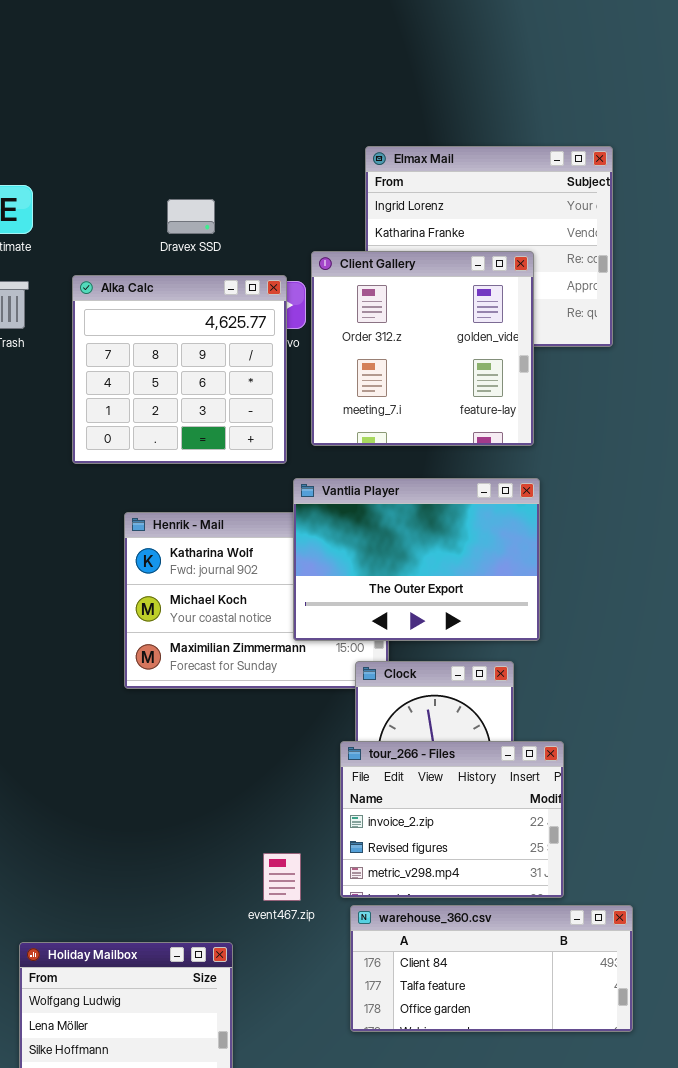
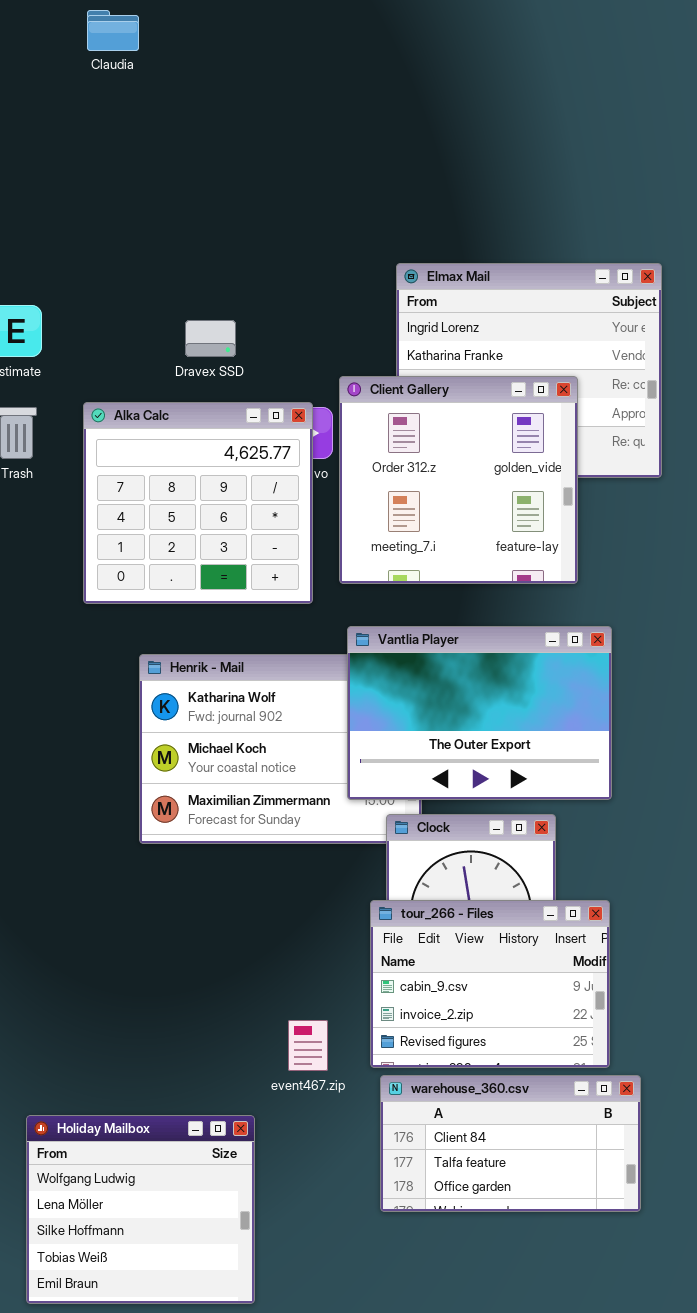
Vantlia Player: [293,478,540,641] -> [347,626,612,800], moved
tour_266 - Files: [340,741,564,898] -> [370,900,610,1068], scrolled up 1 row
warehouse_360.csv: [350,905,633,1032] -> [380,1075,641,1212], resized

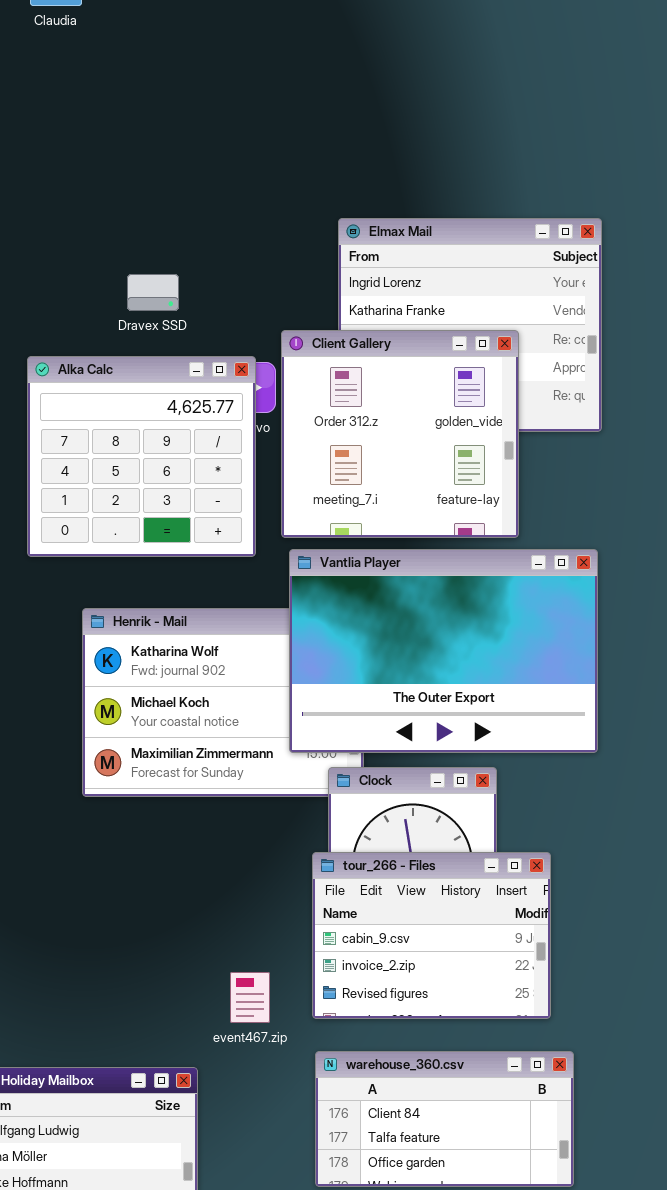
Vantlia Player: [347,626,612,800] -> [289,549,598,753], resized
warehouse_360.csv: [380,1075,641,1212] -> [315,1051,574,1187], moved

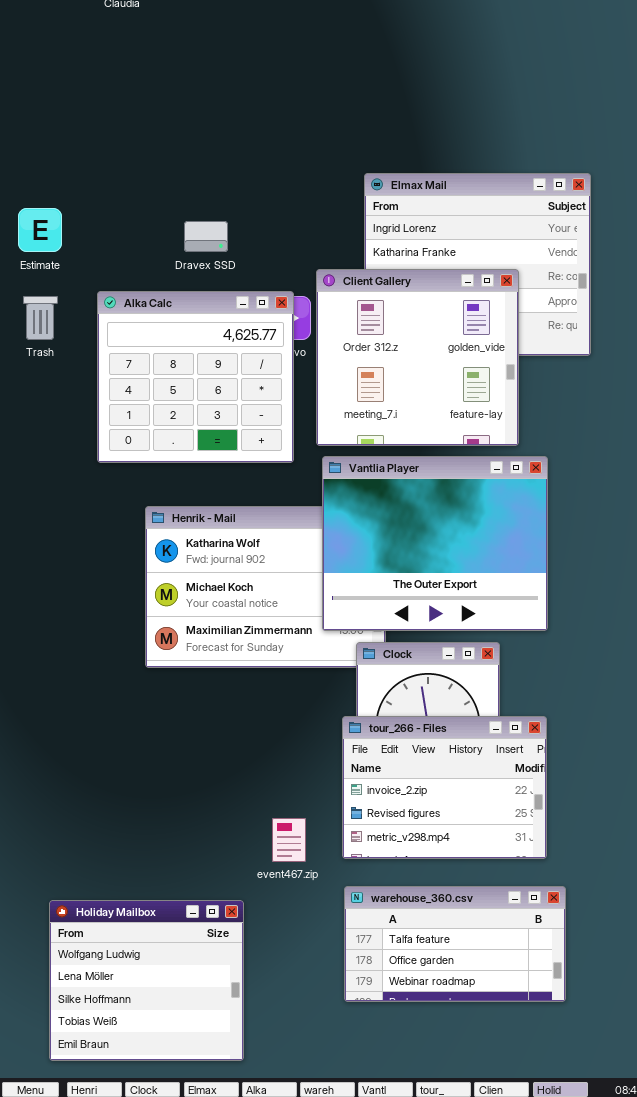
Vantlia Player: [289,549,598,753] -> [322,456,548,631], resized
tour_266 - Files: [312,852,551,1019] -> [342,716,547,859], scrolled down 1 row
warehouse_360.csv: [315,1051,574,1187] -> [344,886,566,1002], scrolled down 1 row

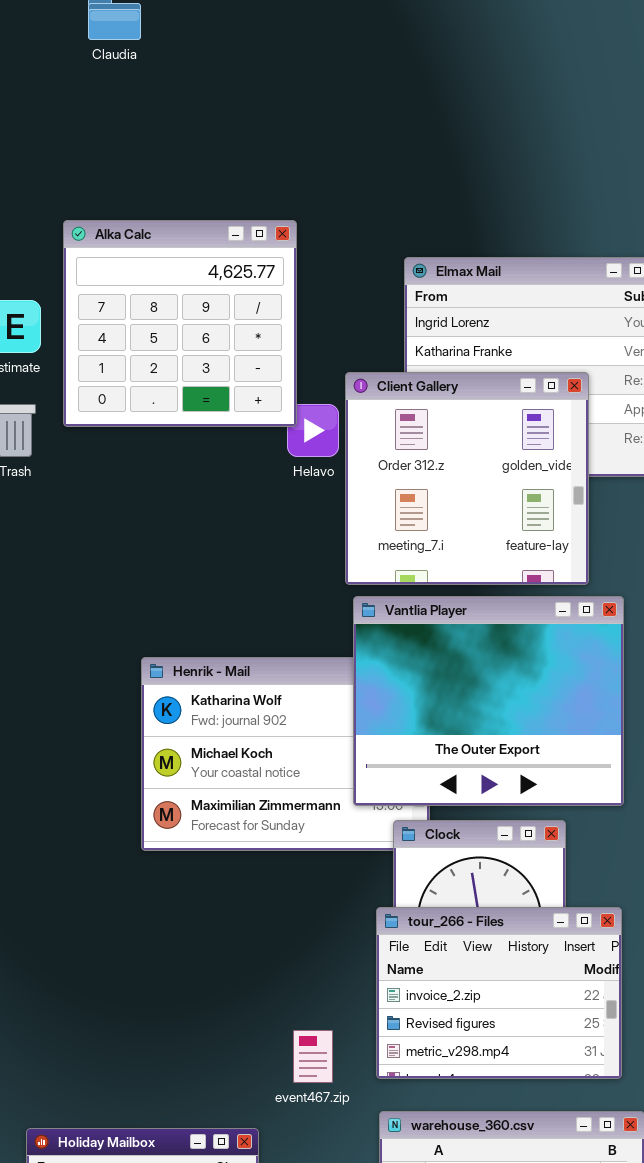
Alka Calc: [97,291,294,463] -> [63,220,297,427], moved

